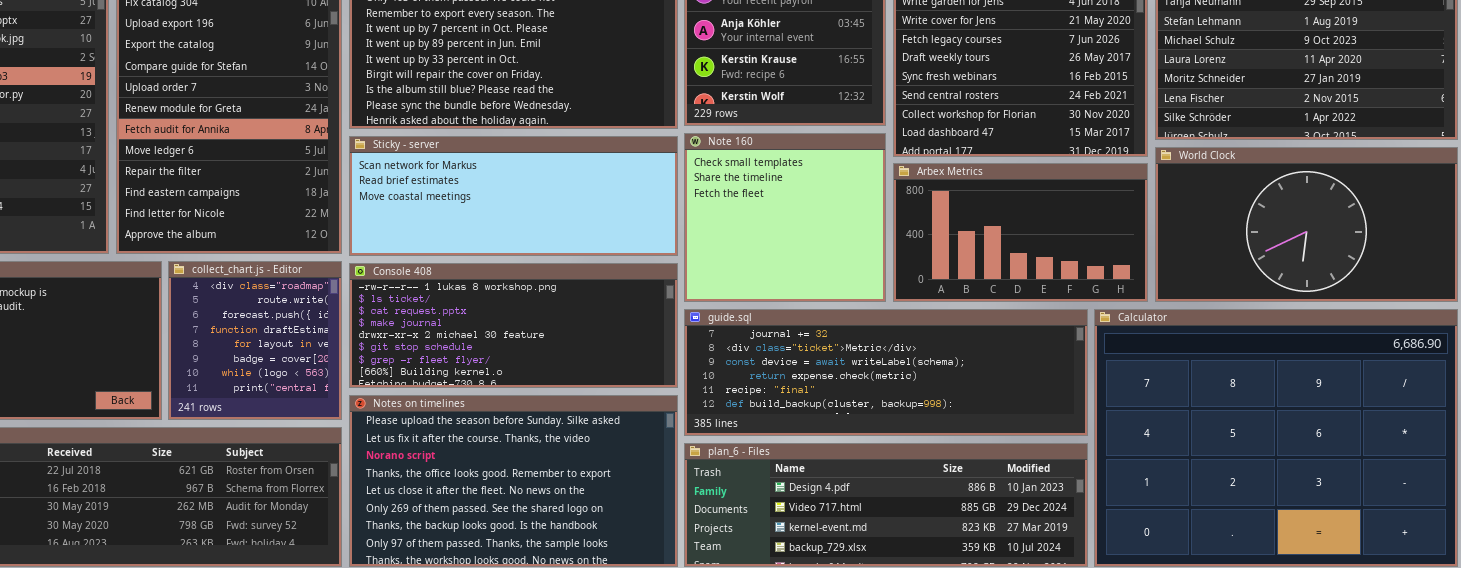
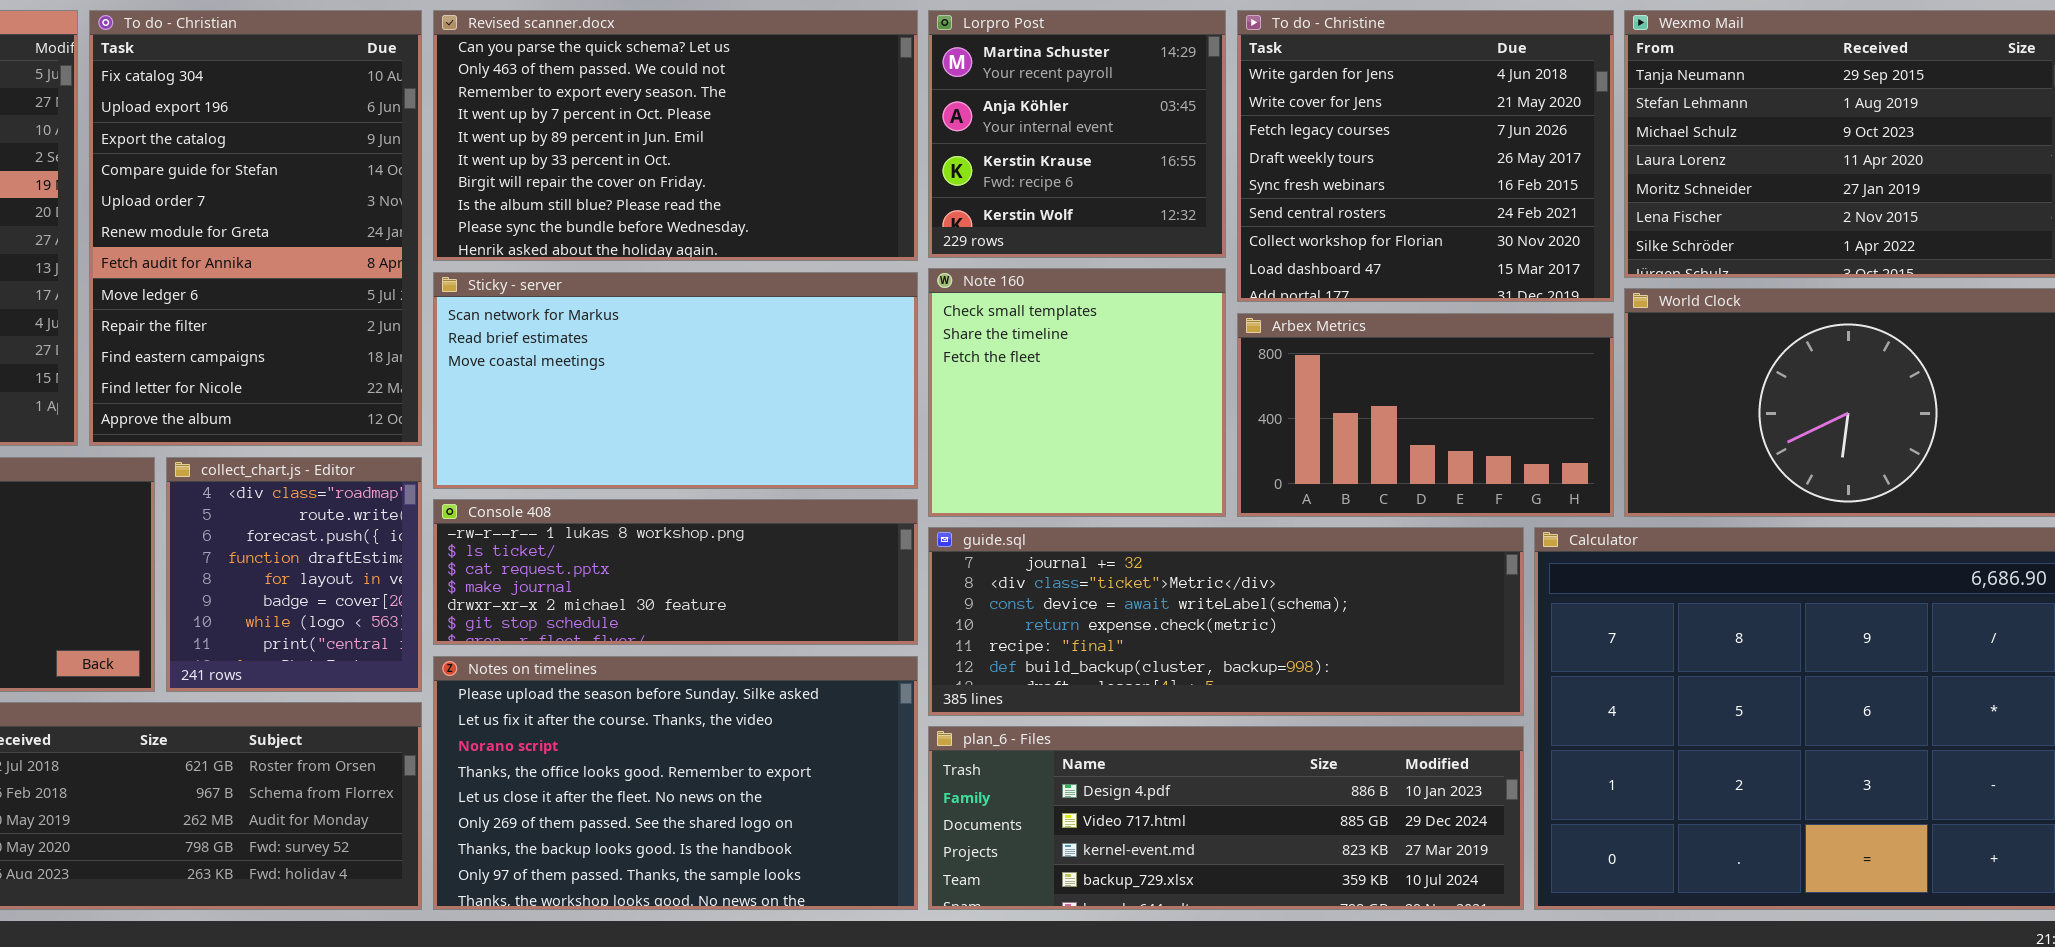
Sticky - server: [349,136,678,256] -> [433,272,918,489], resized
Console 408: [349,263,678,388] -> [433,499,918,645], resized

